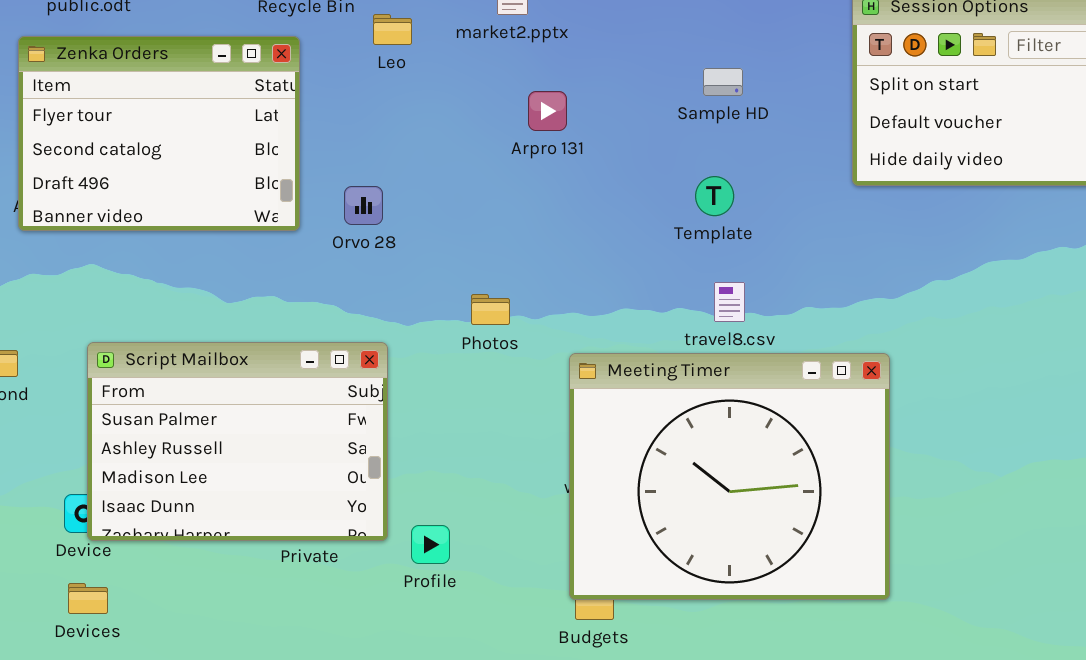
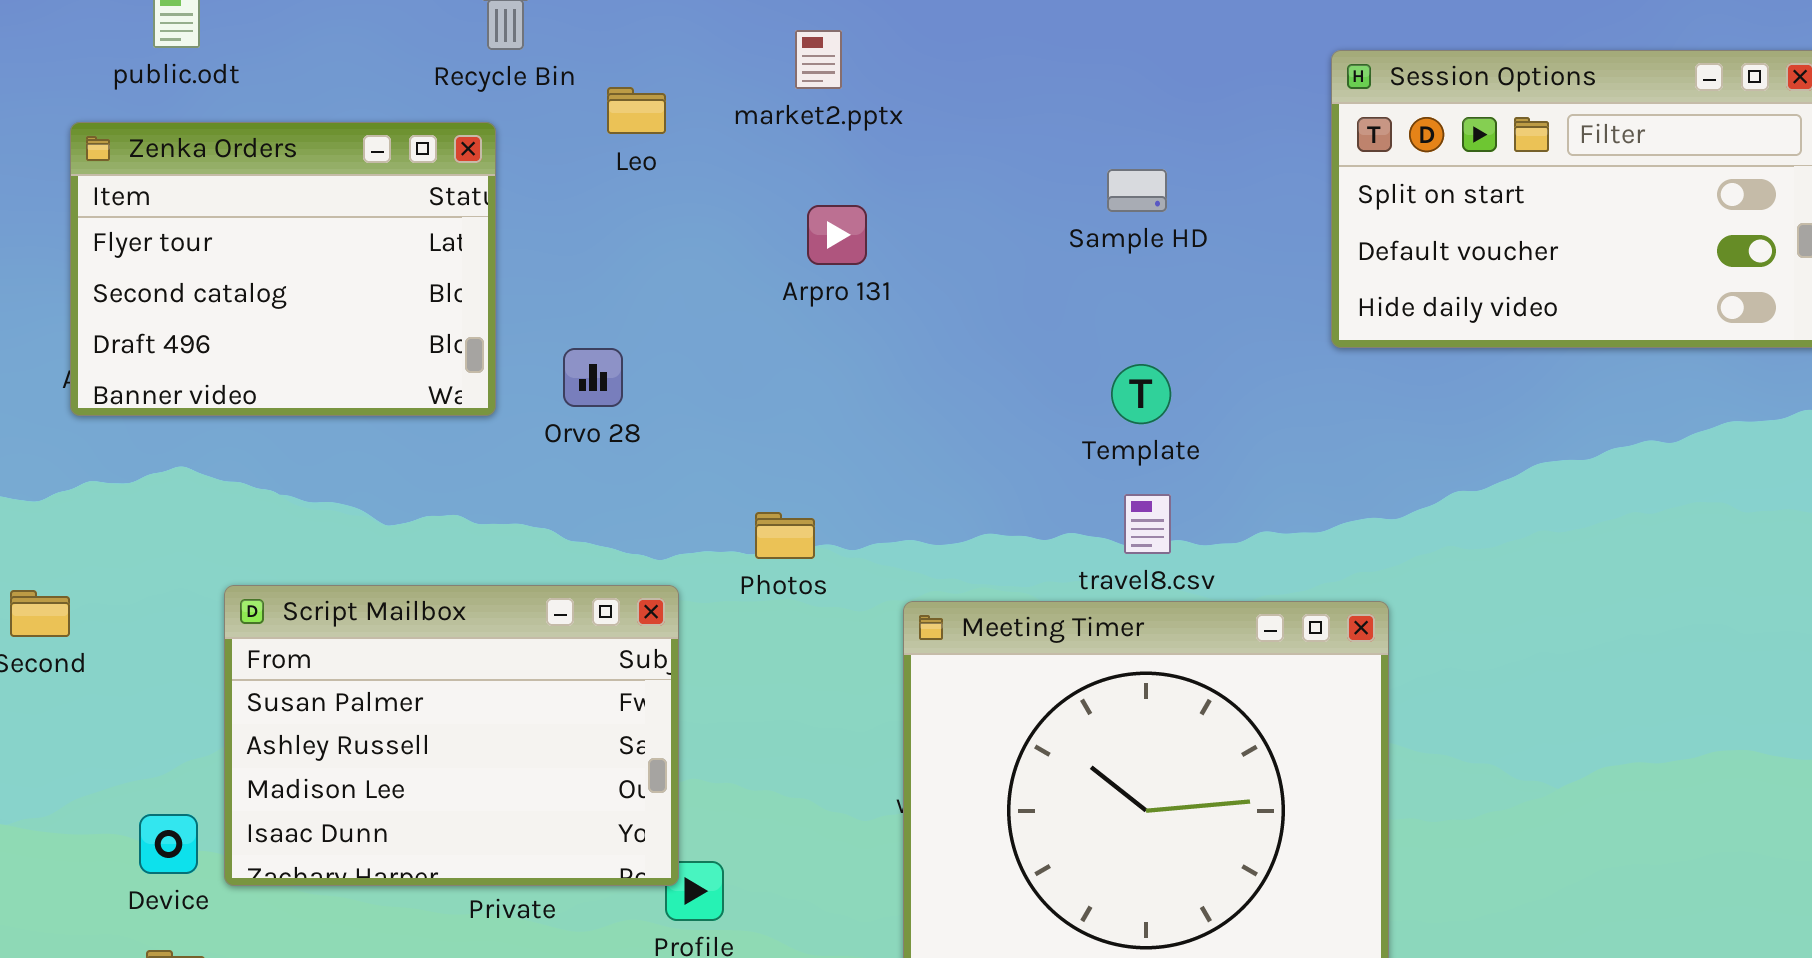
Arpro 131: [528,91,567,131] -> [807,205,867,265], moved
Template: [695,176,734,216] -> [1111,364,1171,424], moved
Script Mailbox: [87,342,388,541] -> [224,585,679,886], moved

